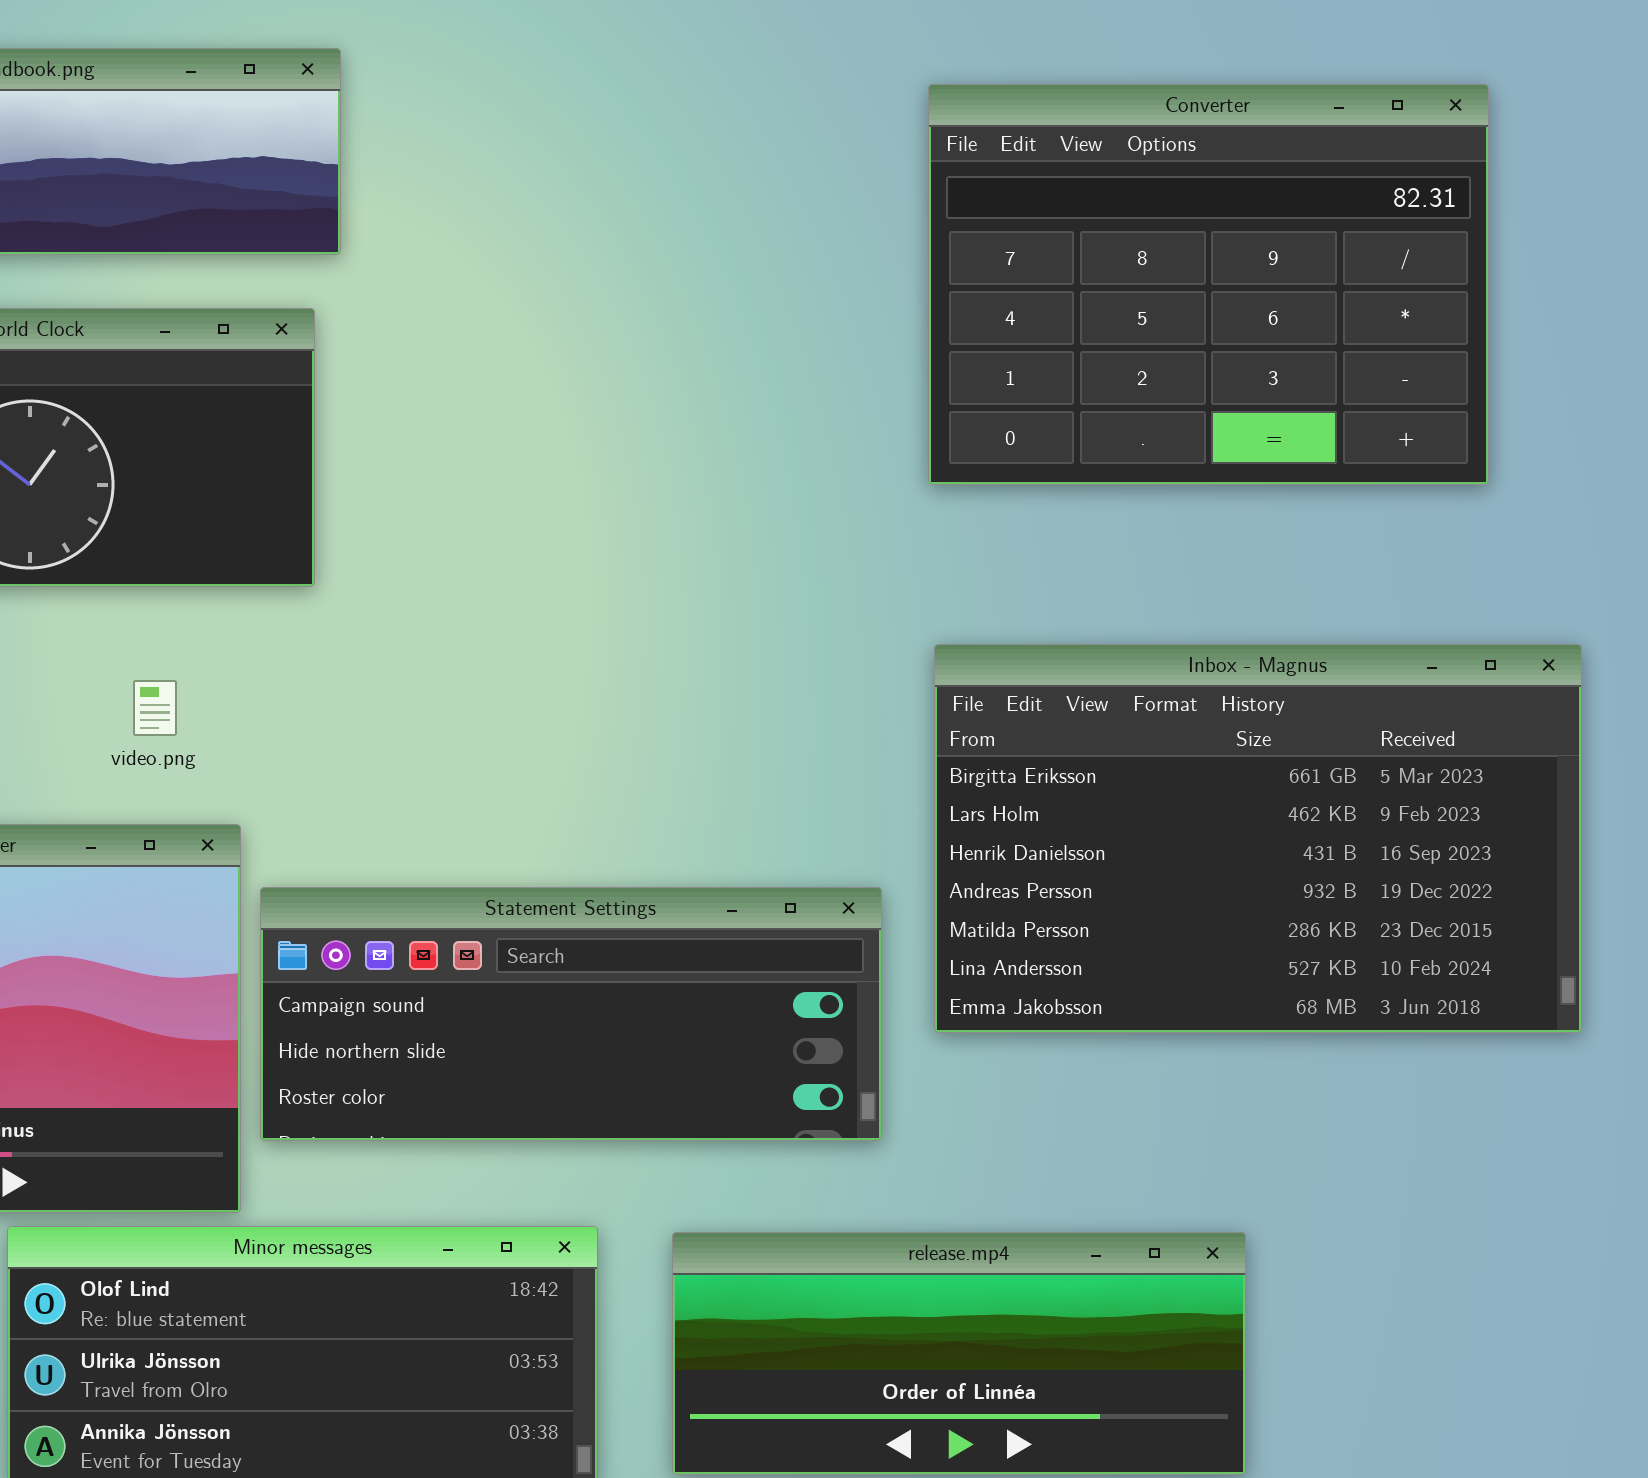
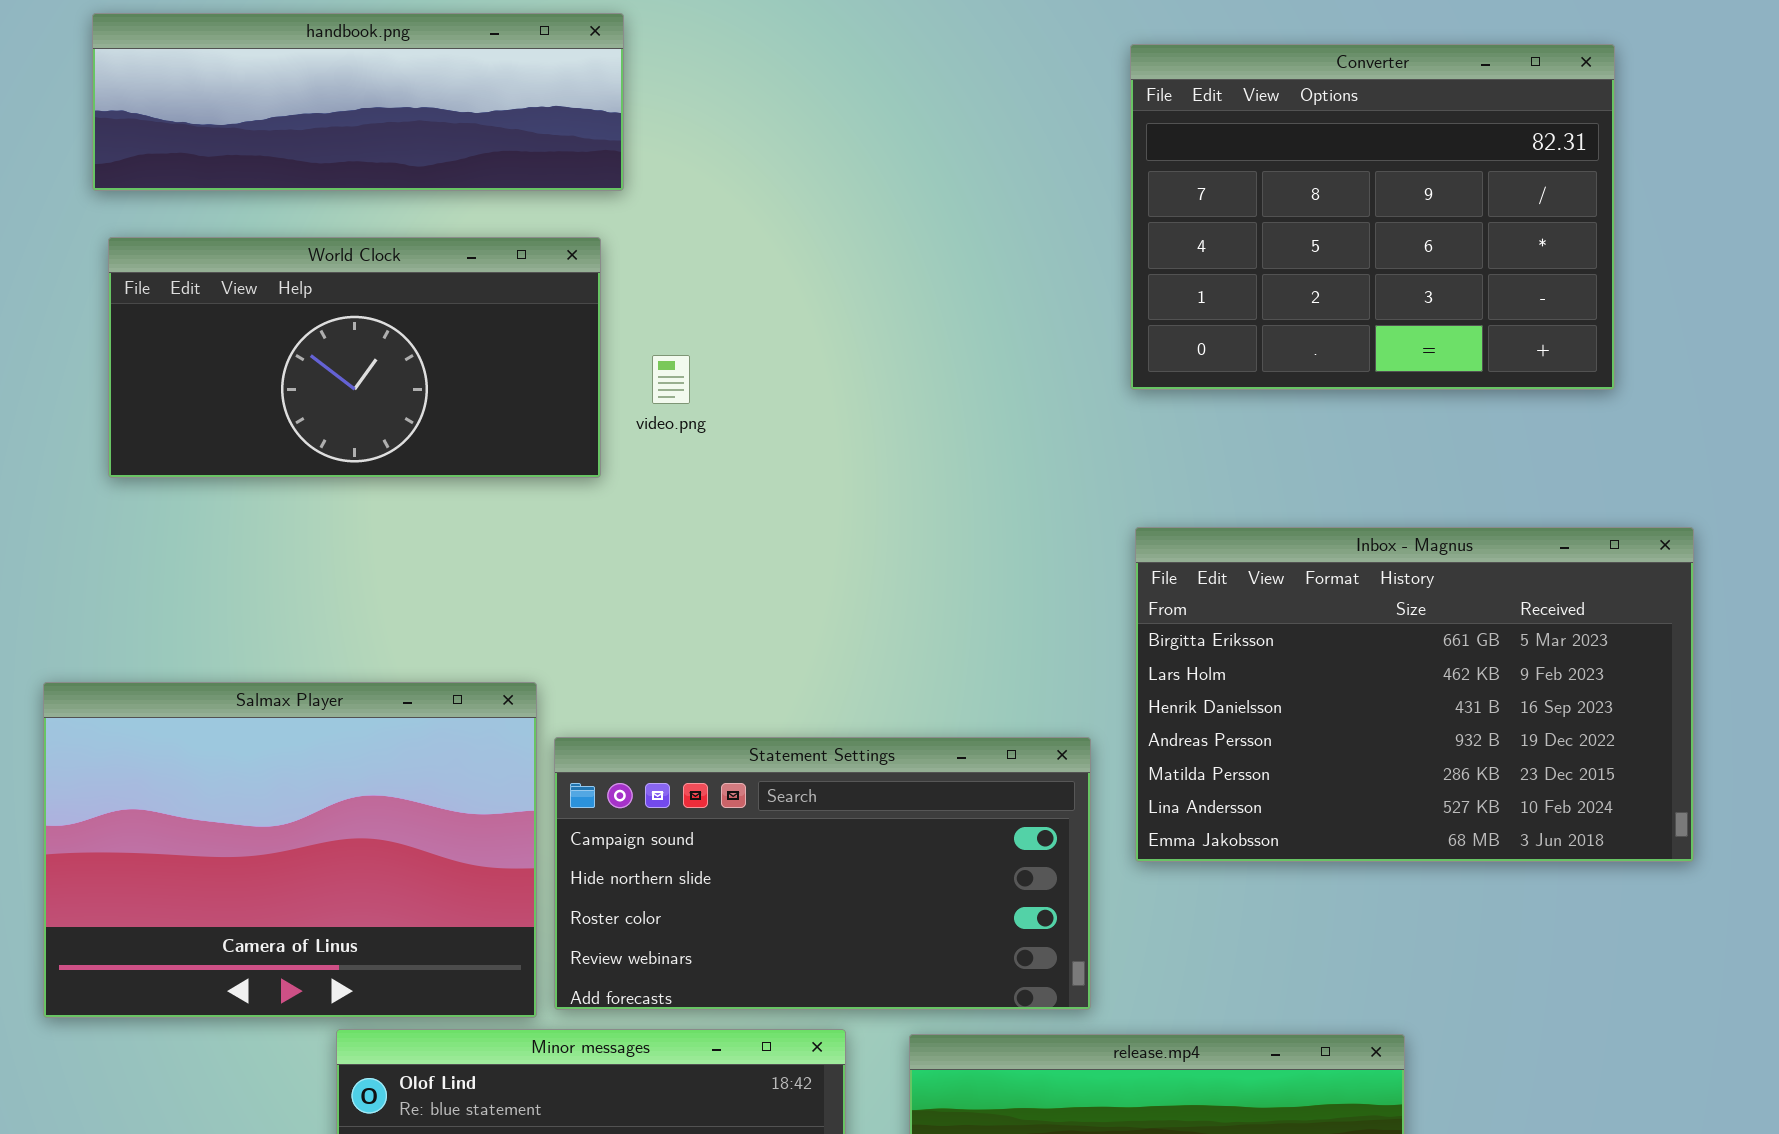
video.png: [133,680,177,736] -> [652,355,690,404], moved
Statement Settings: [260,887,882,1141] -> [554,737,1091,1010], resized

